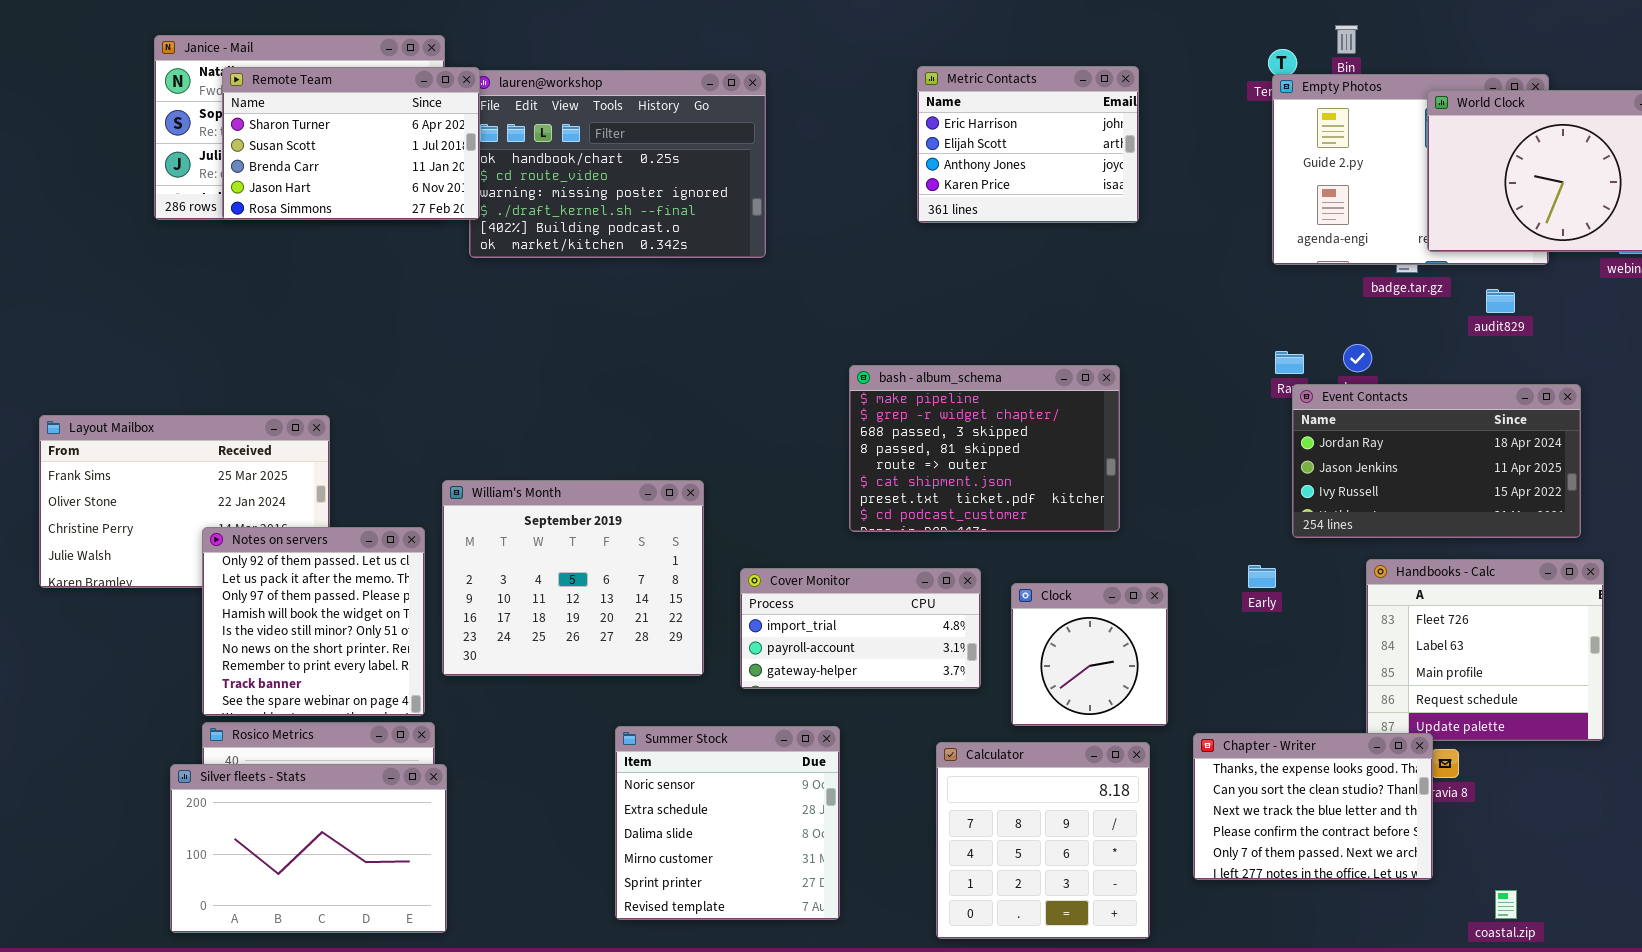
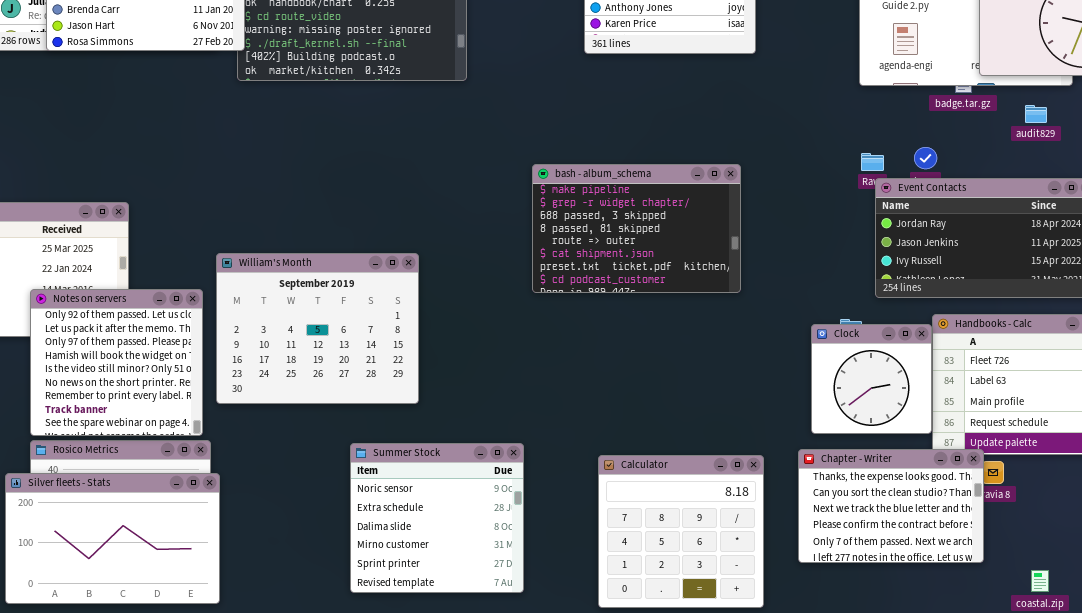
Cover Monitor: [740,568,981,689] -> none, closed
Clock: [1011,583,1168,726] -> [811,324,932,434], moved

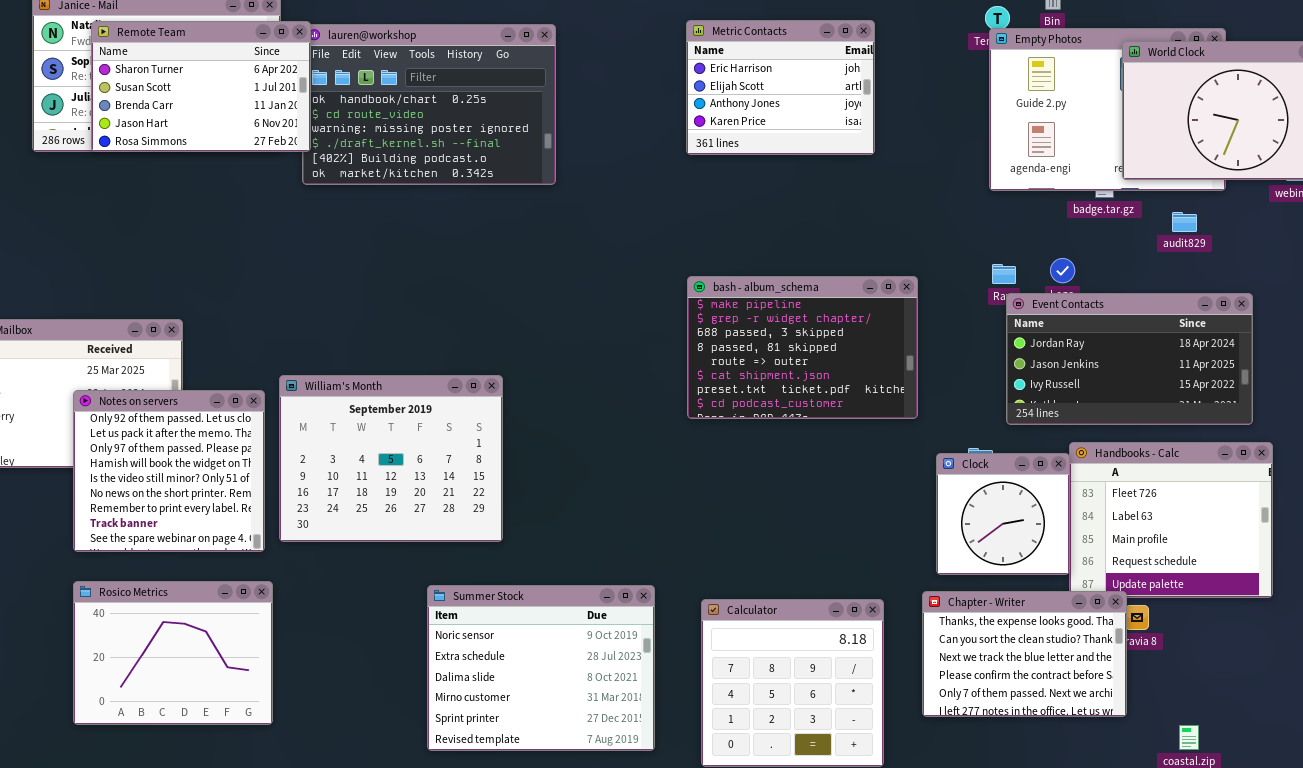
bash - album_schema: [532,164,741,293] -> [687,276,918,419], moved
Notes on servers: [30,289,203,436] -> [73,390,265,552], moved
Summer Stock: [350,443,524,593] -> [427,585,655,751], resized
Silver fleets - Stats: [5,473,220,604] -> none, closed

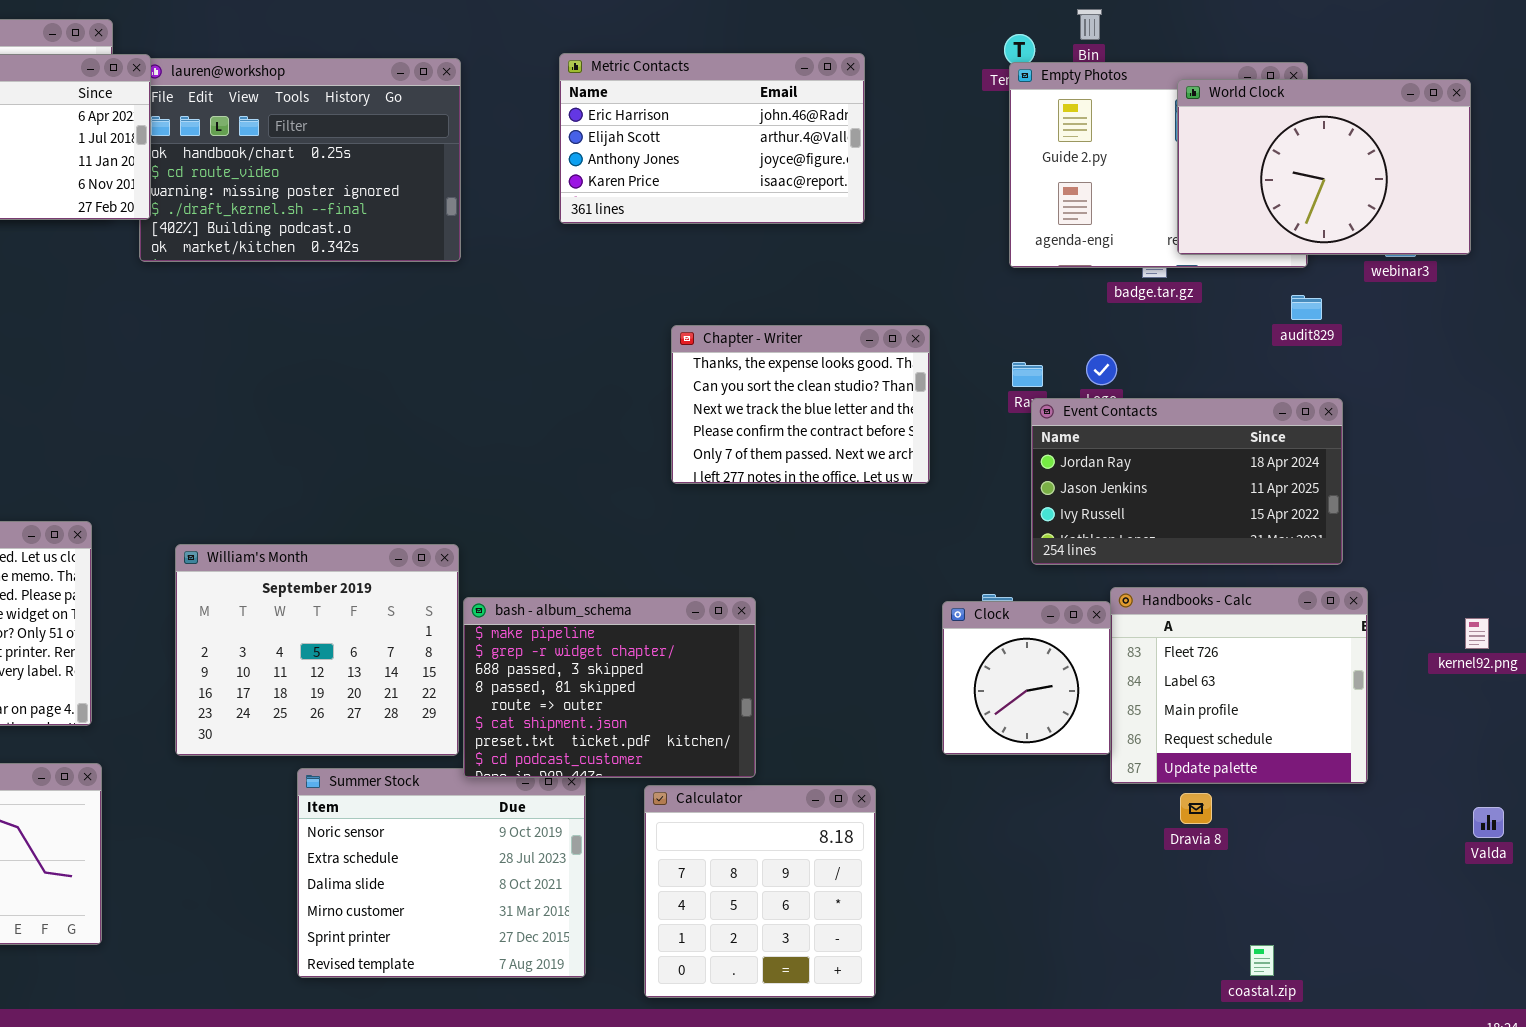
Metric Contacts: [686,20,875,155] -> [559,53,865,224], resized
audit829: [1172,212,1197,232] -> [1291,295,1322,320], moved
bash - album_schema: [687,276,918,419] -> [463,597,756,778], moved
William's Month: [279,375,503,542] -> [175,544,459,756], moved
Chapter - Writer: [922,591,1127,717] -> [671,325,930,484], moved

